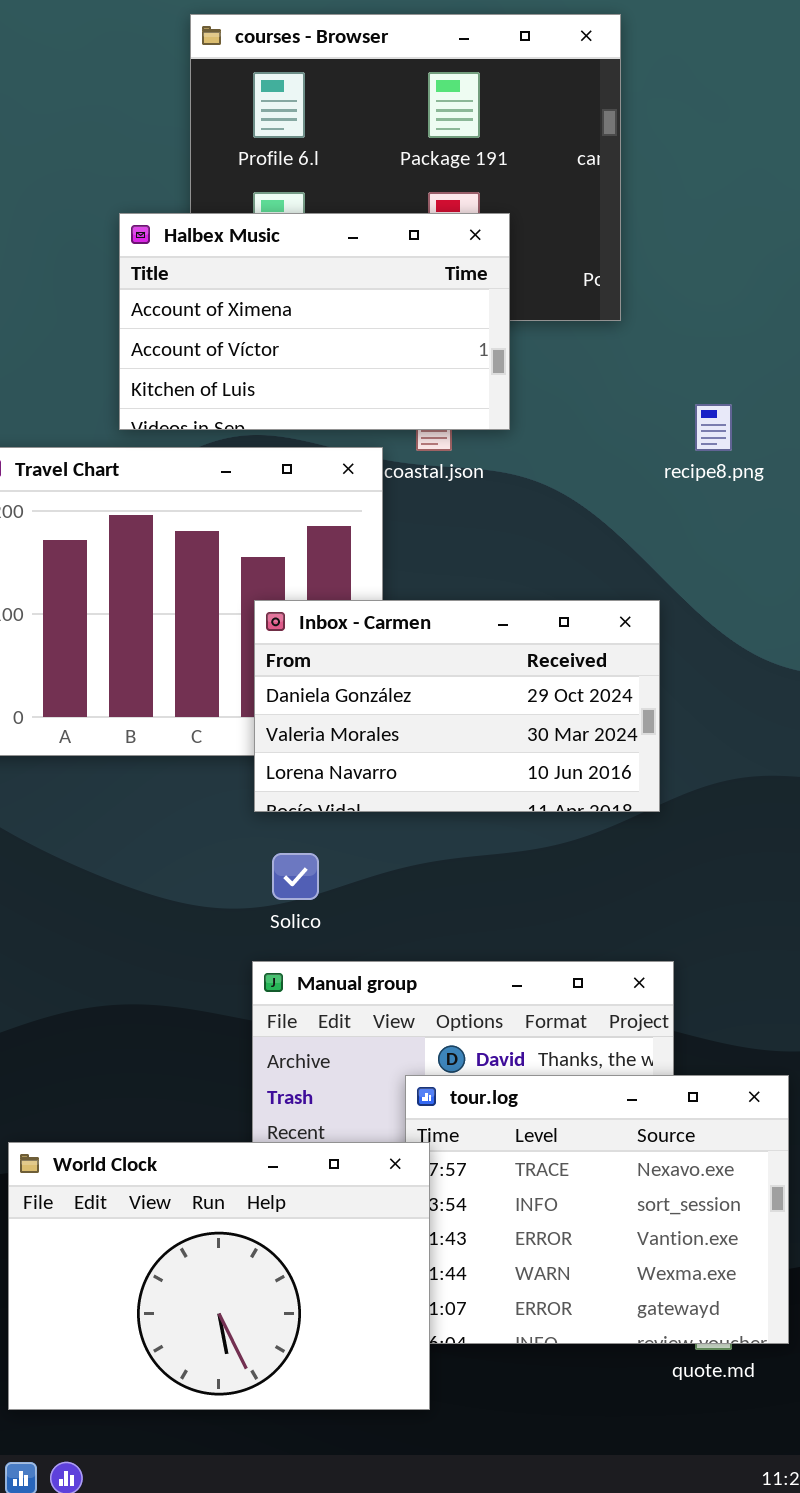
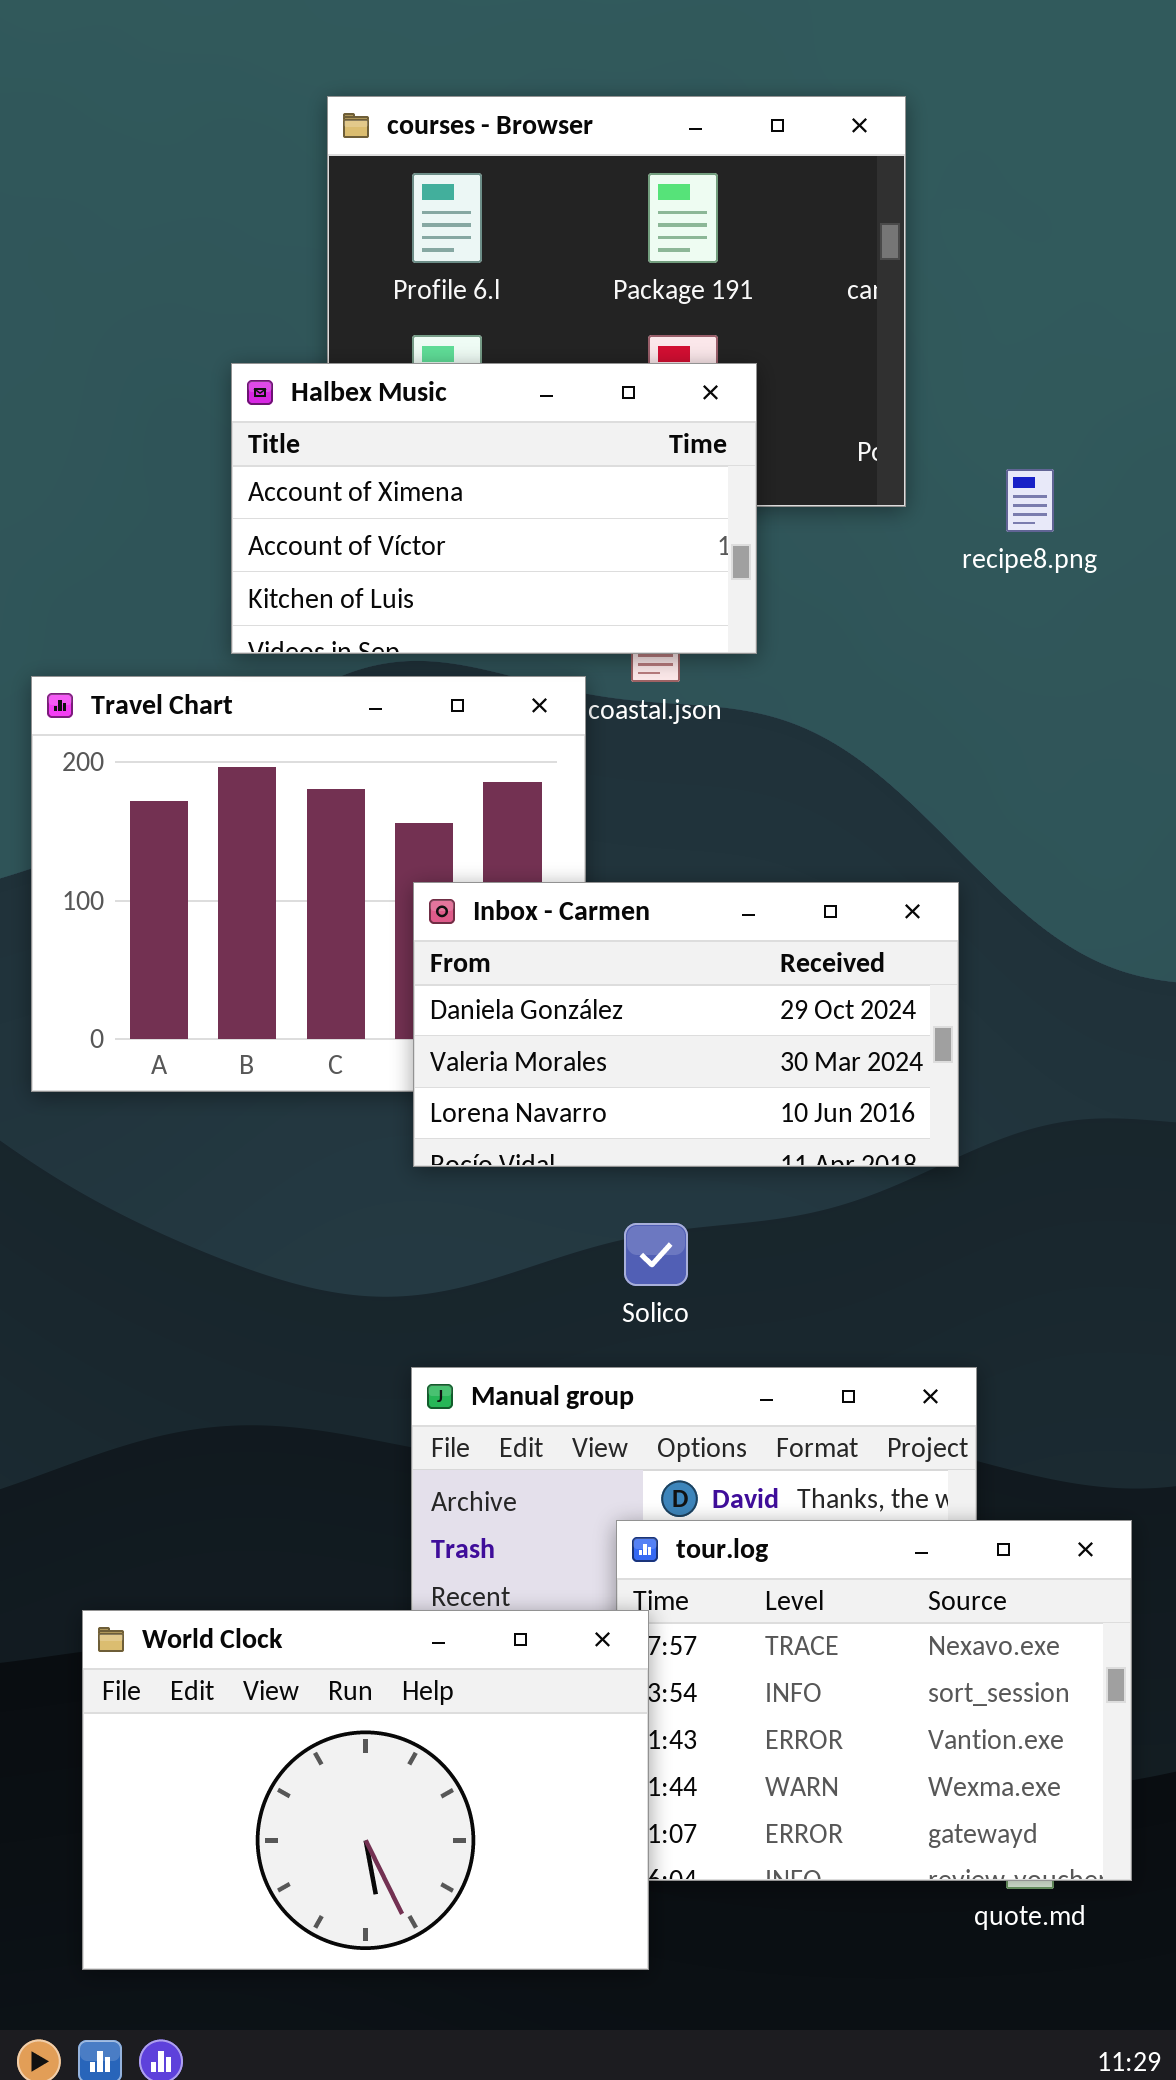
recipe8.png: [695,404,732,451] -> [1006,469,1054,532], moved
Solico: [272,853,319,900] -> [624,1223,688,1286], moved

